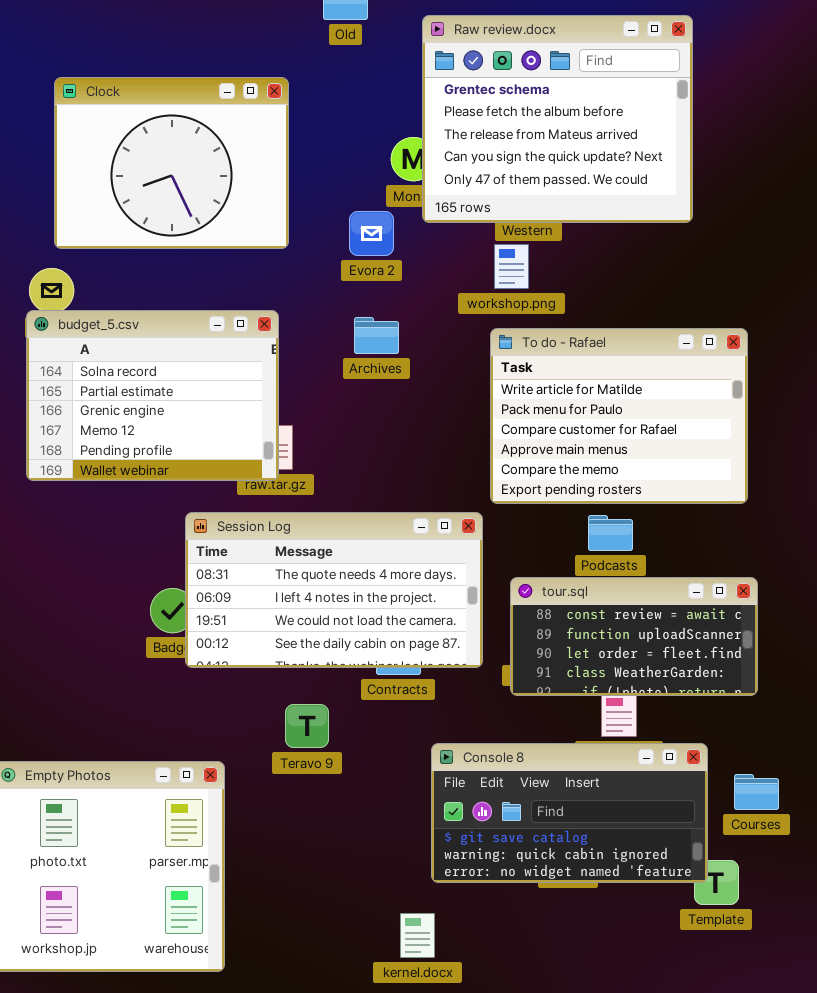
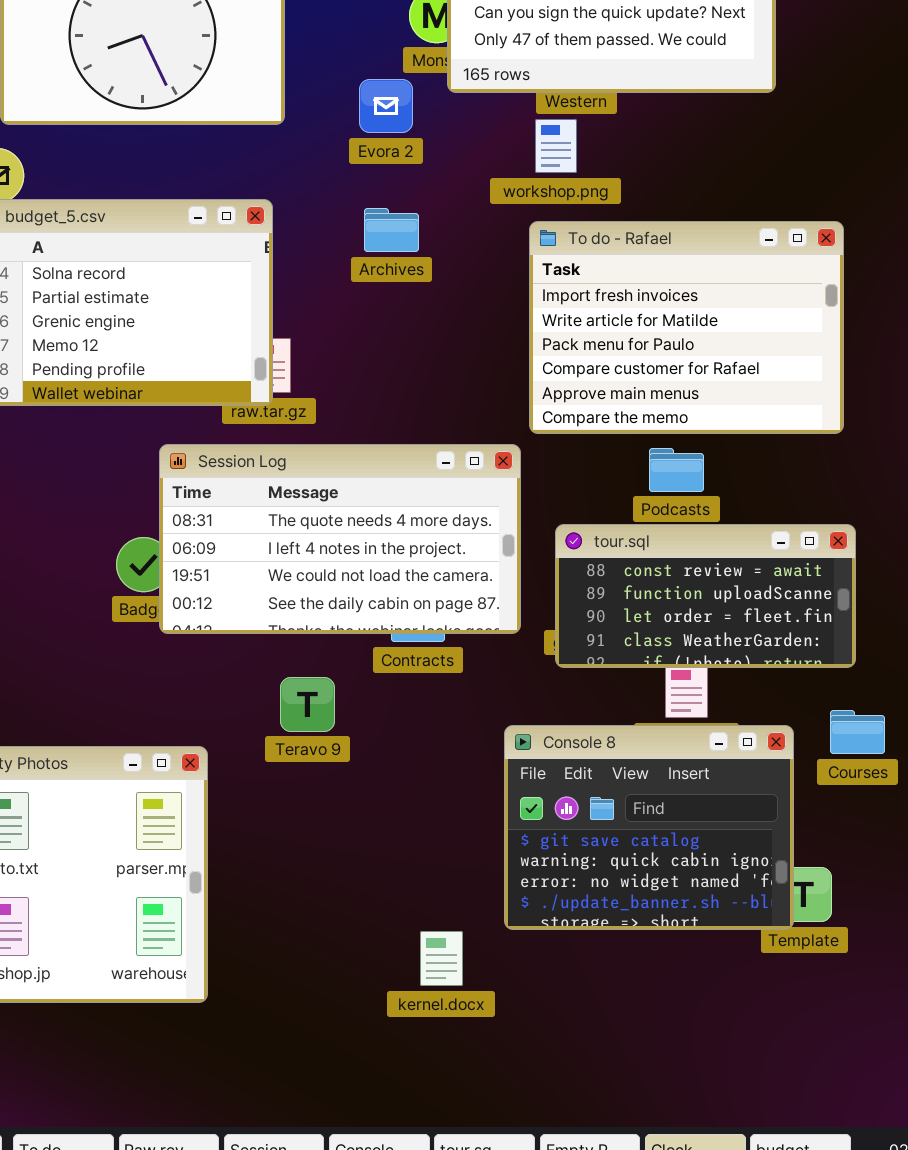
To do - Rafael: [490,328,748,504] -> [529,221,844,434], scrolled up 1 row
Console 8: [431,743,708,883] -> [504,725,794,930], resized
Courses: [734,774,779,810] -> [830,710,885,754], moved

